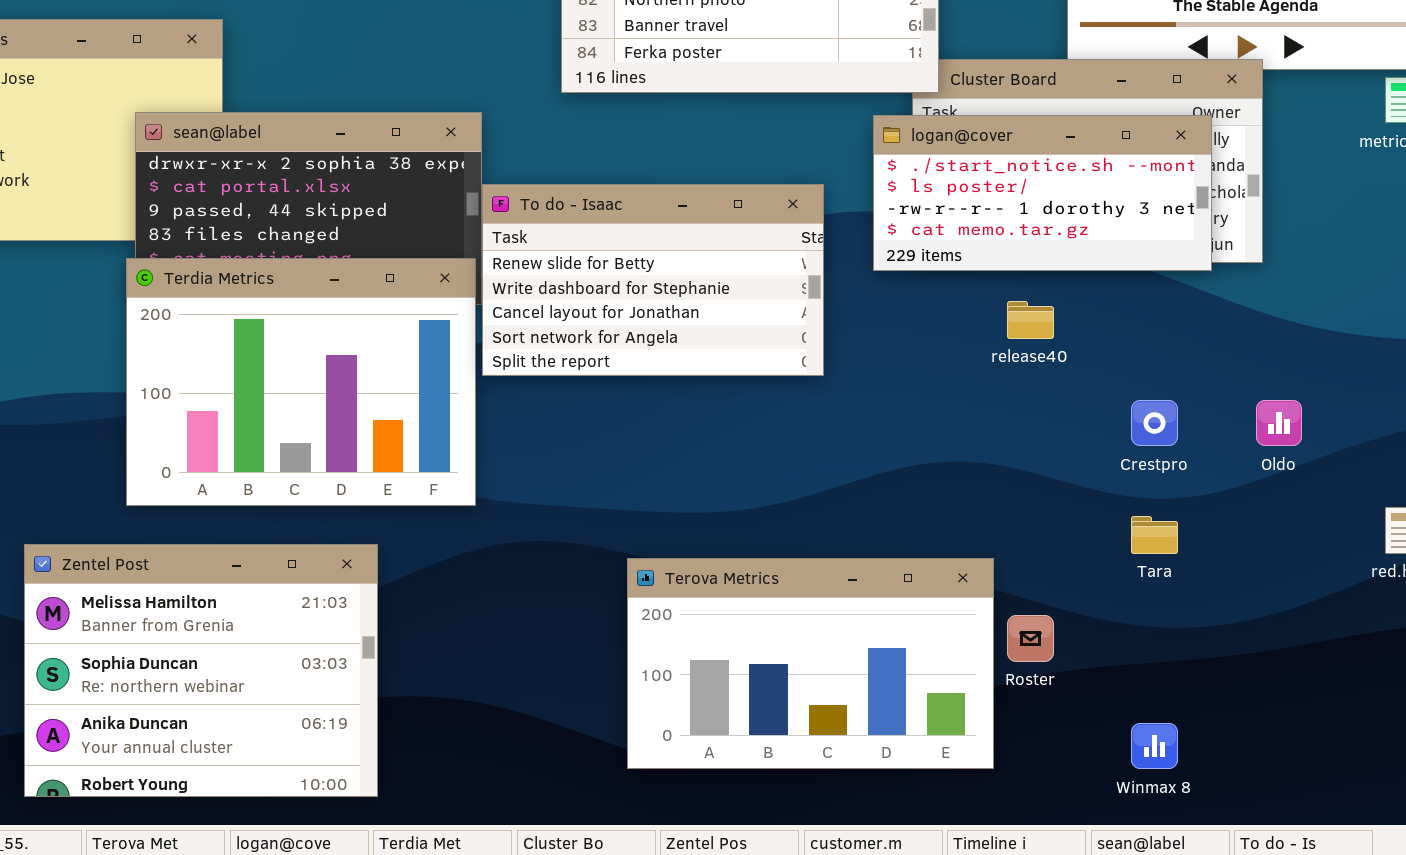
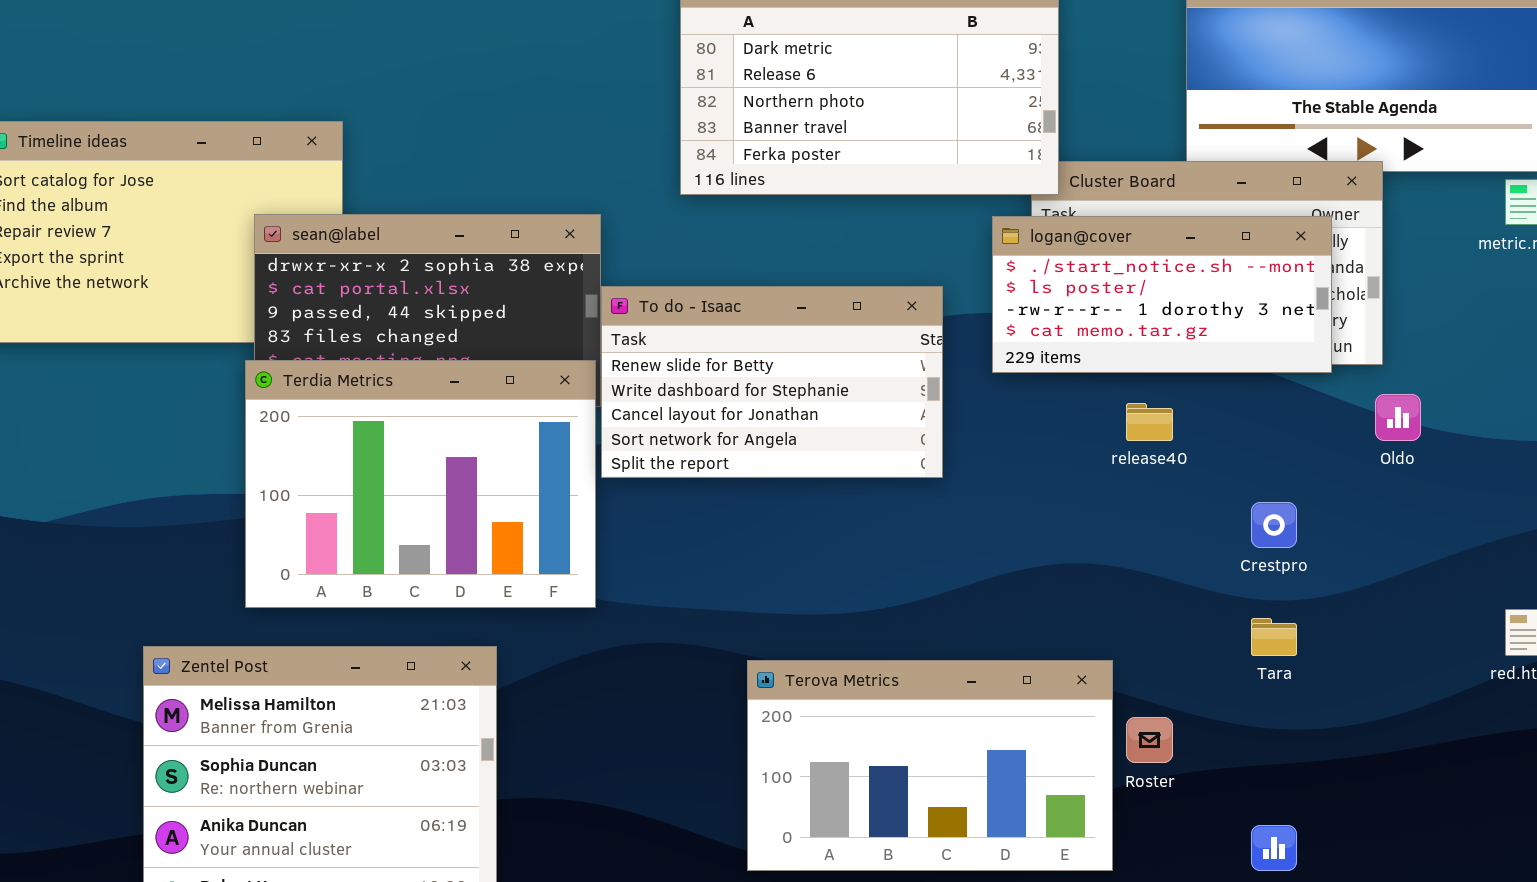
Oldo: [1256,400,1302,446] -> [1375,394,1421,441], moved

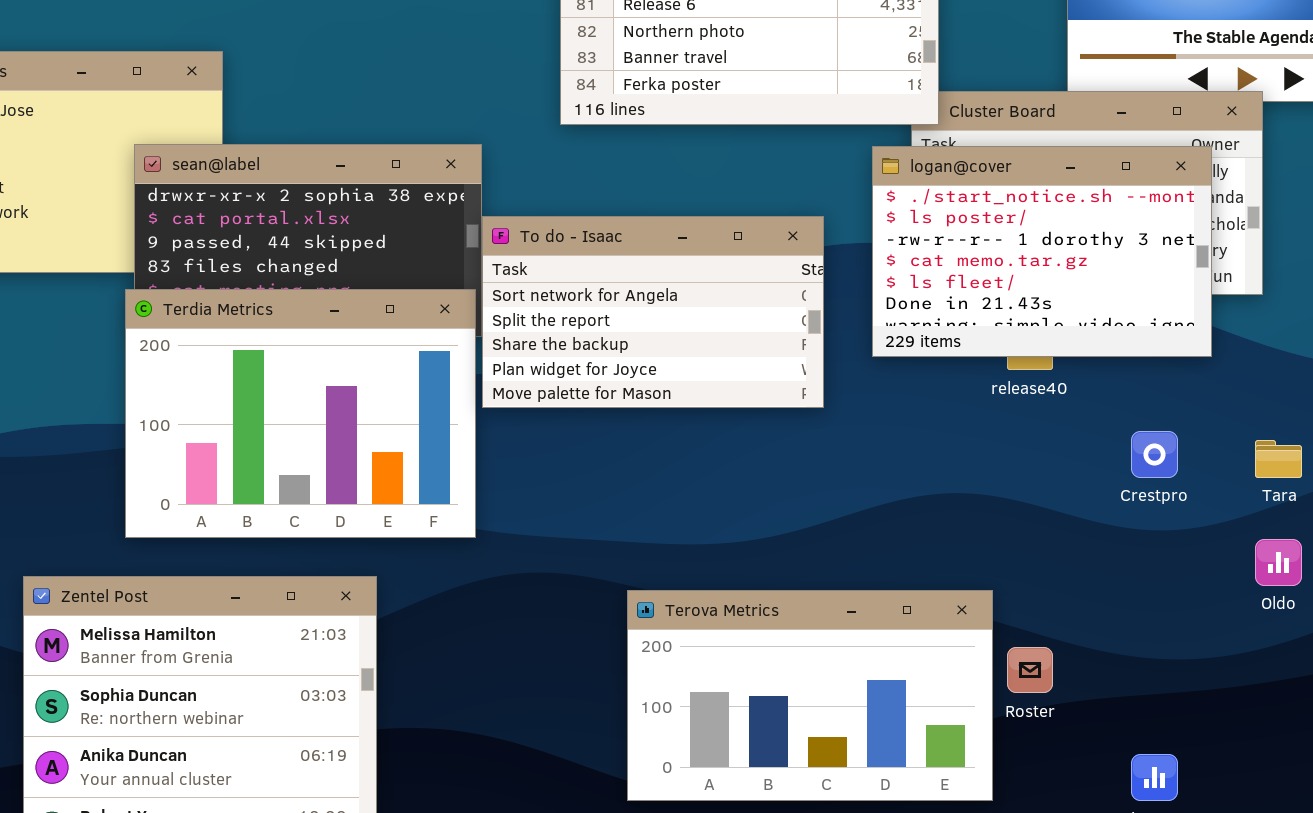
logan@cover: [992,216,1332,373] -> [872,146,1212,357], resized
To do - Isaac: [601,286,943,478] -> [482,216,824,408], scrolled down 3 rows
Oldo: [1375,394,1421,441] -> [1255,539,1302,586], moved
Tara: [1251,618,1297,656] -> [1255,440,1302,478], moved

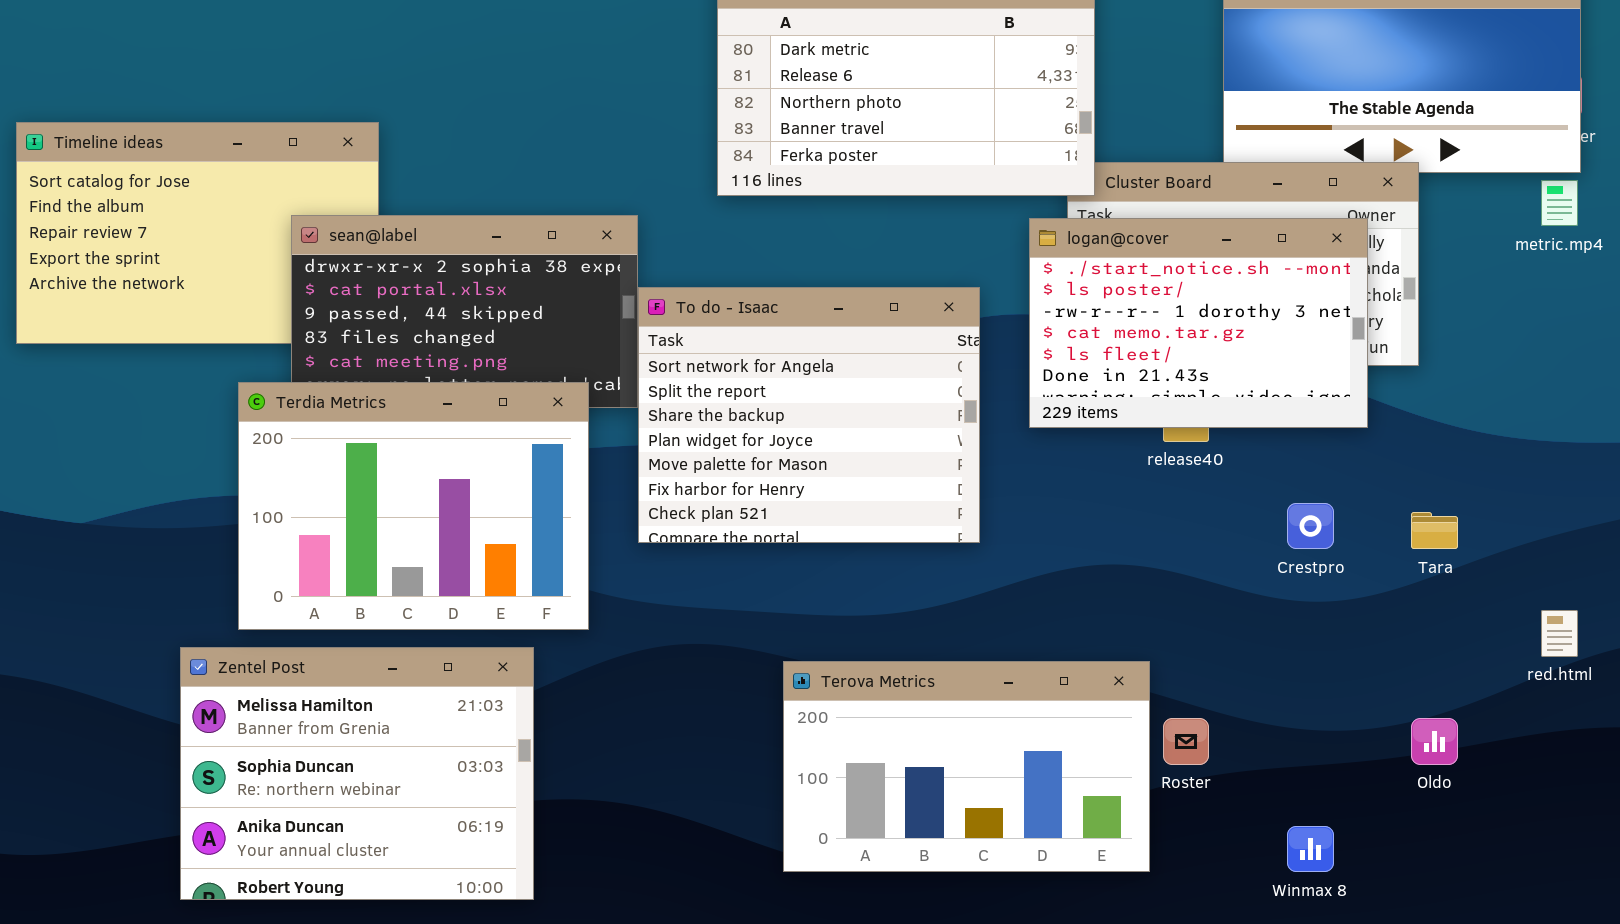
To do - Isaac: [482,216,824,408] -> [638,287,980,543], resized
Terdia Metrics: [125,289,476,538] -> [238,382,589,630], moved
Oldo: [1255,539,1302,586] -> [1411,718,1458,765], moved

